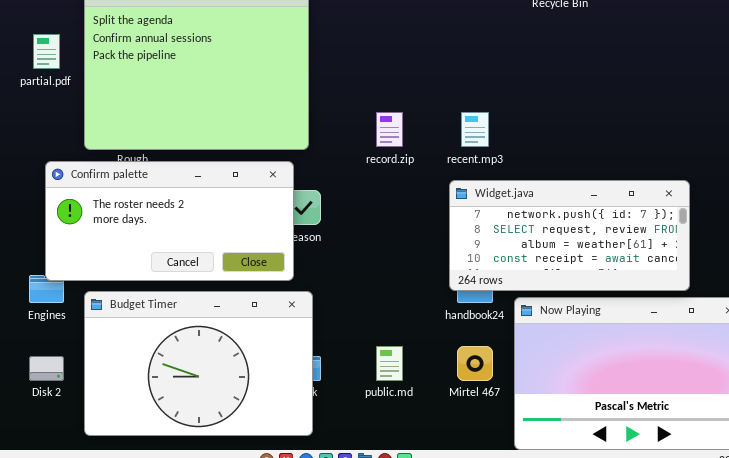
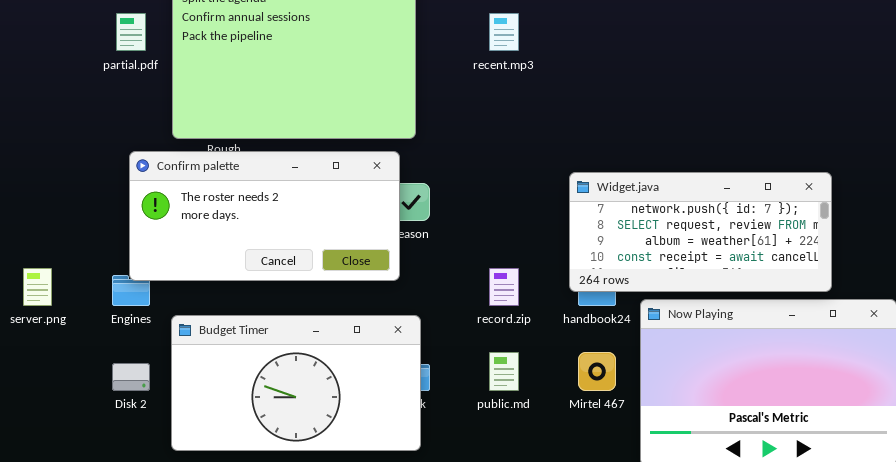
record.zip: [376,112,403,147] -> [489,268,519,306], moved
recent.mp3: [461,112,489,147] -> [489,13,519,51], moved
Budget Timer: [84,291,313,436] -> [171,315,421,451], resized

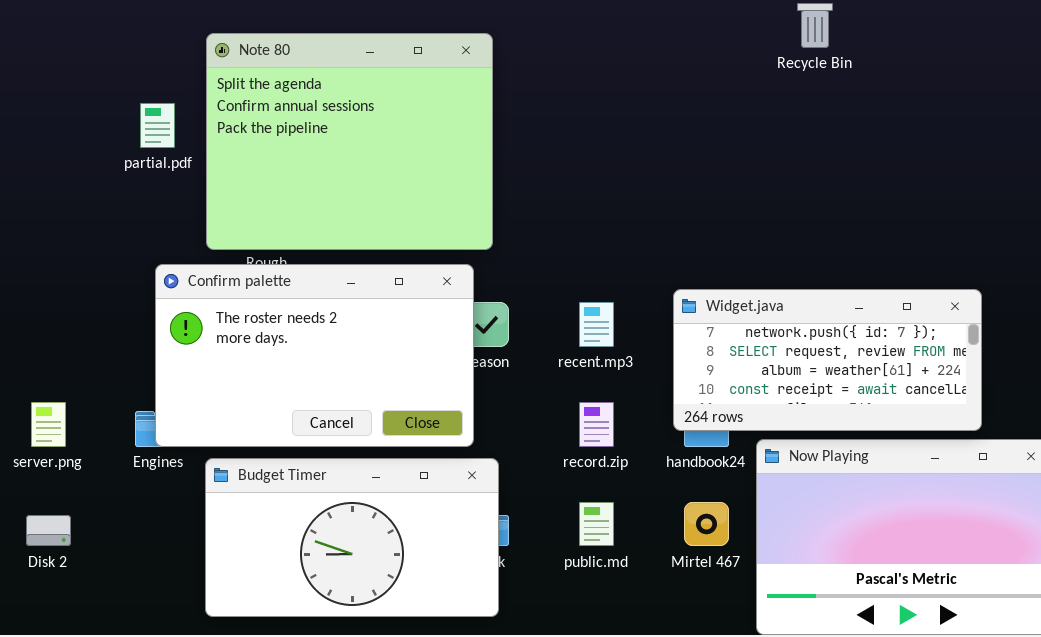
recent.mp3: [489,13,519,51] -> [579,302,614,347], moved
Confirm palette: [129,151,400,281] -> [155,264,474,447], resized
Disk 2: [112,363,150,391] -> [26,515,71,546], moved

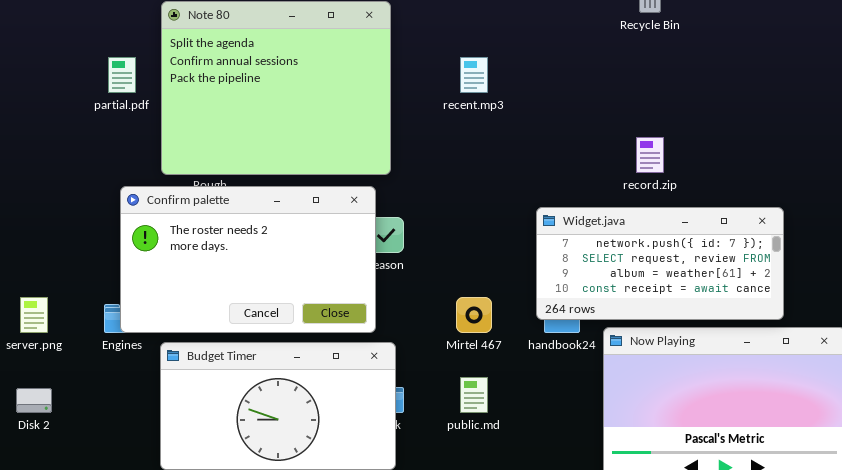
recent.mp3: [579,302,614,347] -> [460,57,488,93], moved
record.zip: [579,402,614,447] -> [636,137,664,173], moved
Mirtel 467: [684,502,729,546] -> [456,297,492,333], moved

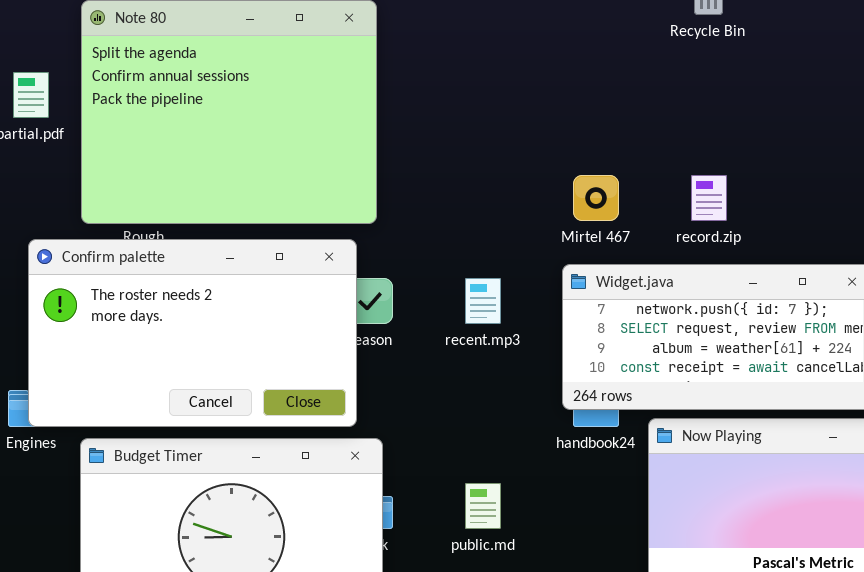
recent.mp3: [460,57,488,93] -> [465,278,501,324], moved
Mirtel 467: [456,297,492,333] -> [573,175,619,221], moved

